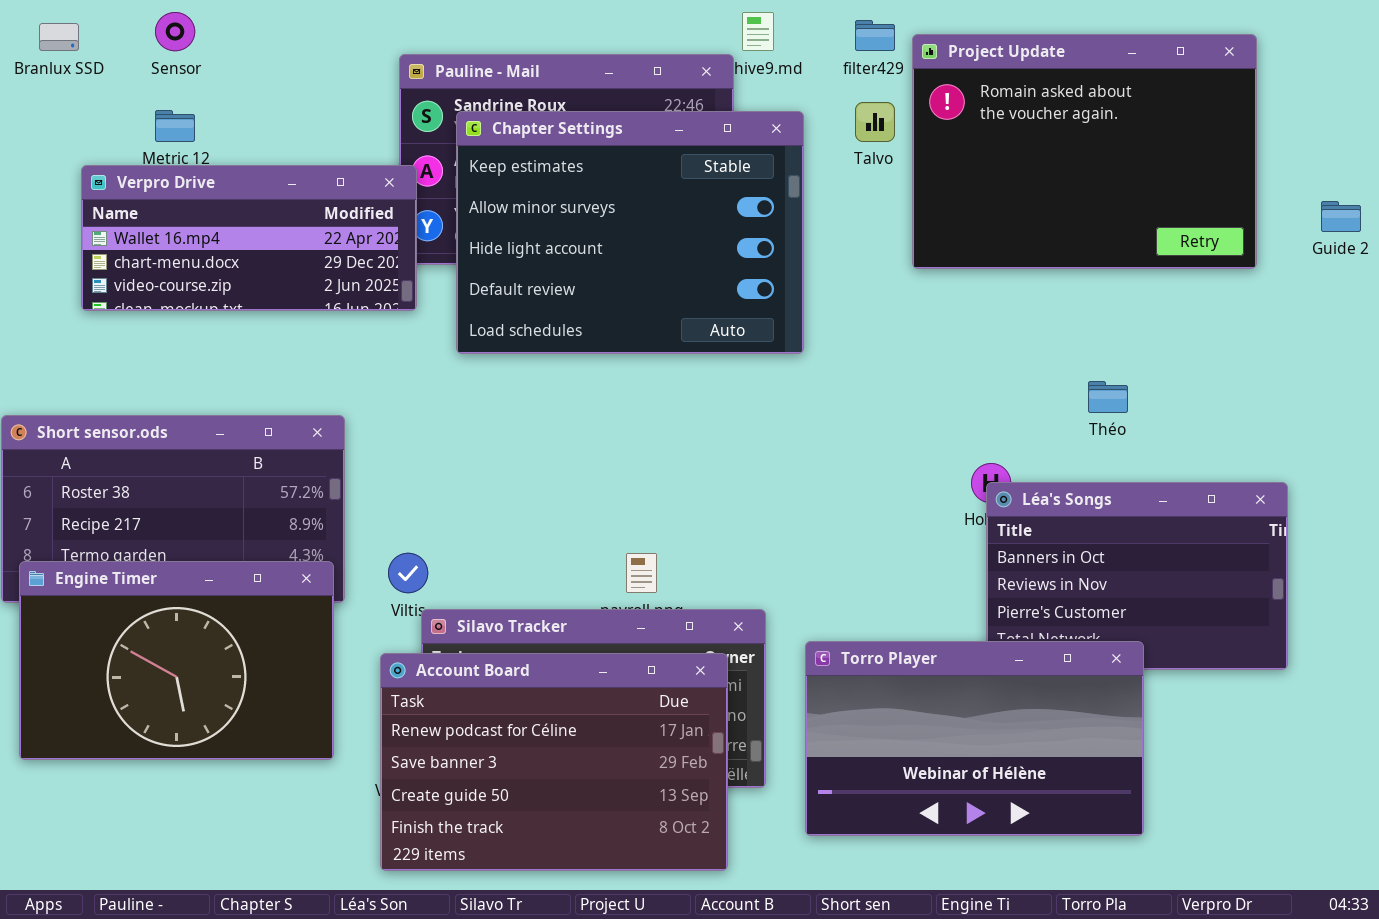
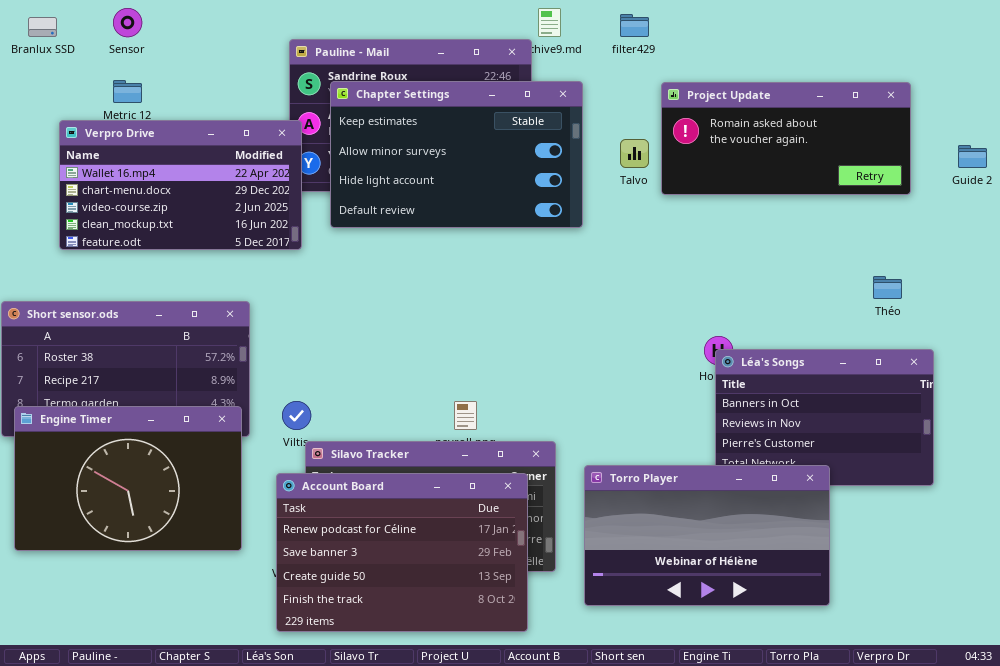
Project Update: [912,34,1257,269] -> [661,82,911,195], resized
Talvo: [855,102,895,142] -> [620,139,649,168], moved
Chapter Settings: [456,111,804,354] -> [330,81,583,228], resized
Verpro Drive: [81,165,417,311] -> [59,120,302,250], resized
Théo: [1088,381,1128,413] -> [873,276,902,299], moved

